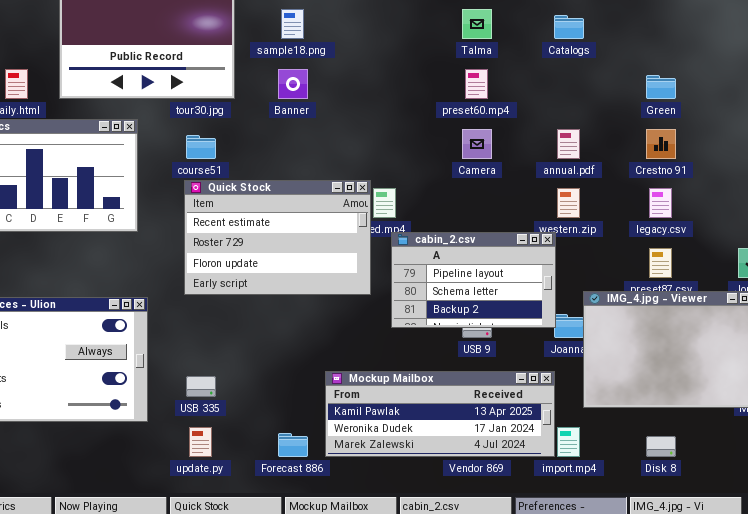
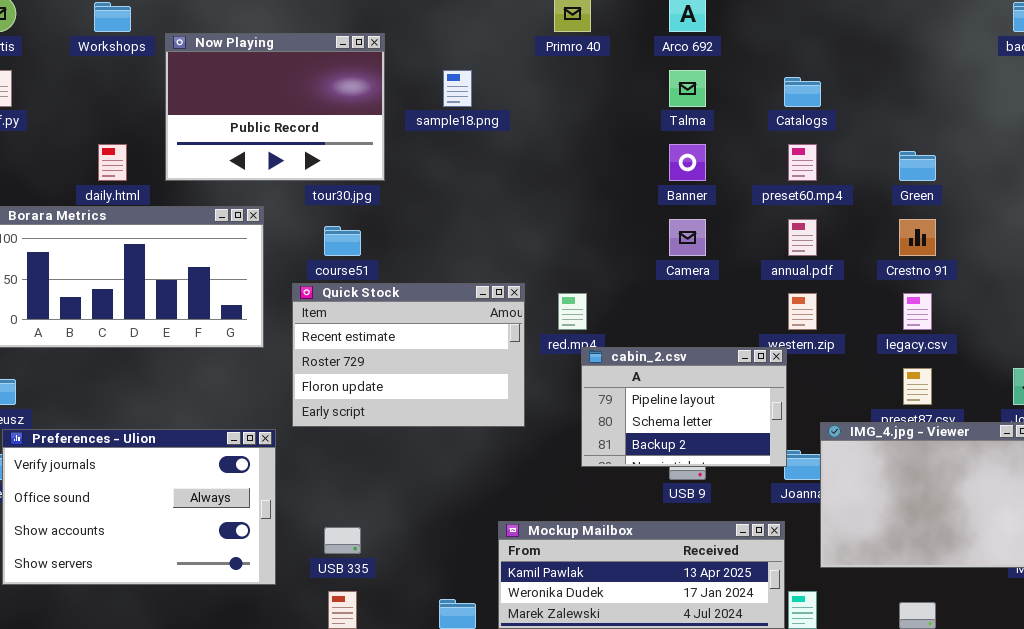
Banner: [278,69,308,99] -> [669,144,706,181], moved
preset60.mp4: [465,69,488,99] -> [788,144,817,181], moved
Quick Stock: [184,180,371,295] -> [292,283,525,427], moved

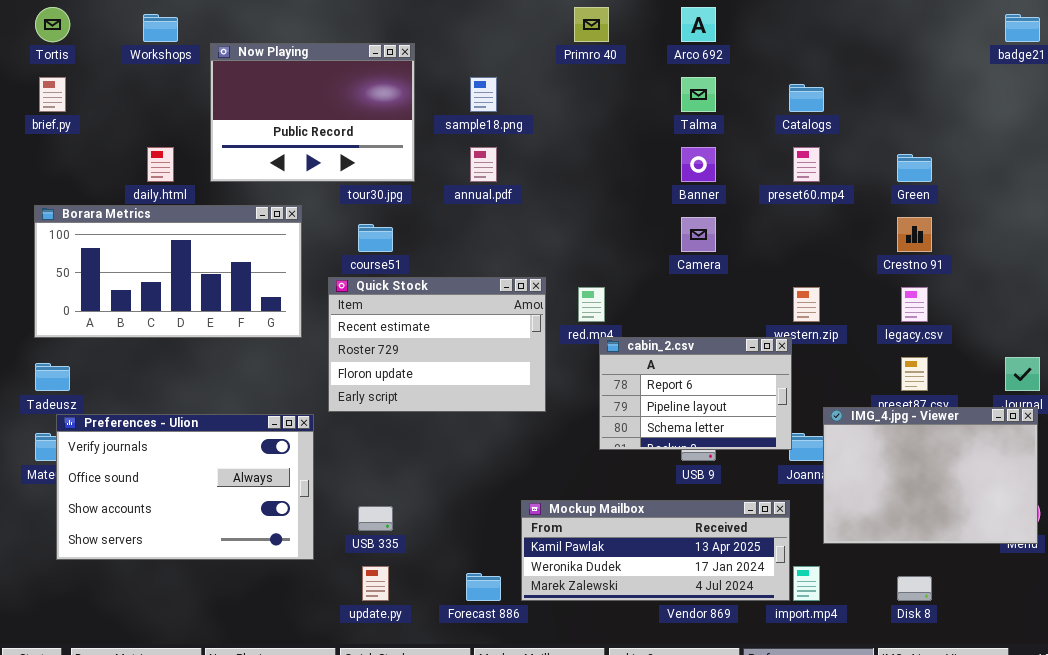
annual.pdf: [788,219,817,256] -> [470,147,497,182], moved
cabin_2.csv: [581,347,787,467] -> [599,337,792,450], scrolled up 1 row

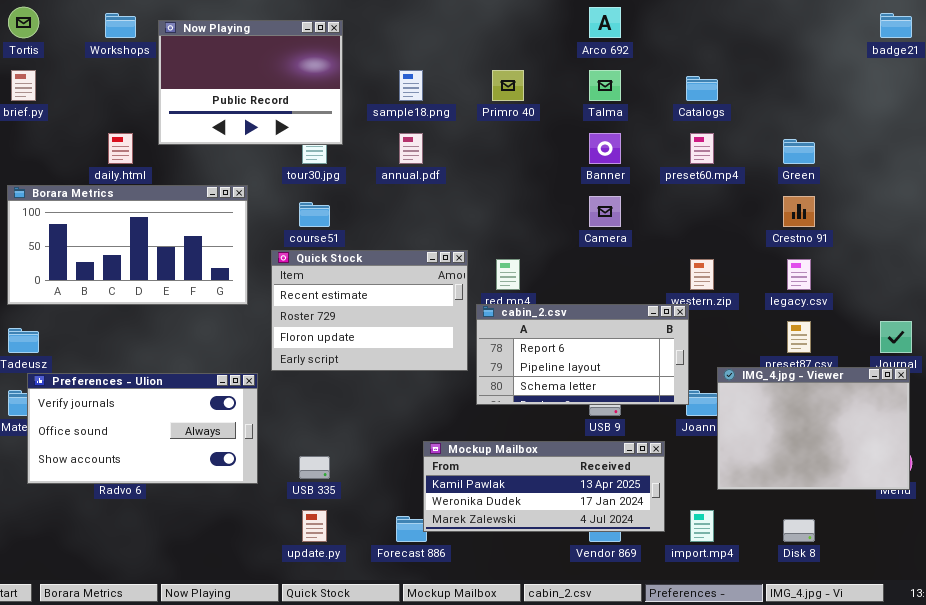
Primro 40: [574,7,609,42] -> [492,70,524,101], moved
Now Playing: [210,43,415,182] -> [158,20,343,145], moved
cabin_2.csv: [599,337,792,450] -> [476,304,689,405], resized
Preferences - Ulion: [56,414,314,560] -> [27,373,258,484], resized
Mockup Mailbox: [521,500,790,601] -> [423,441,665,532], moved

